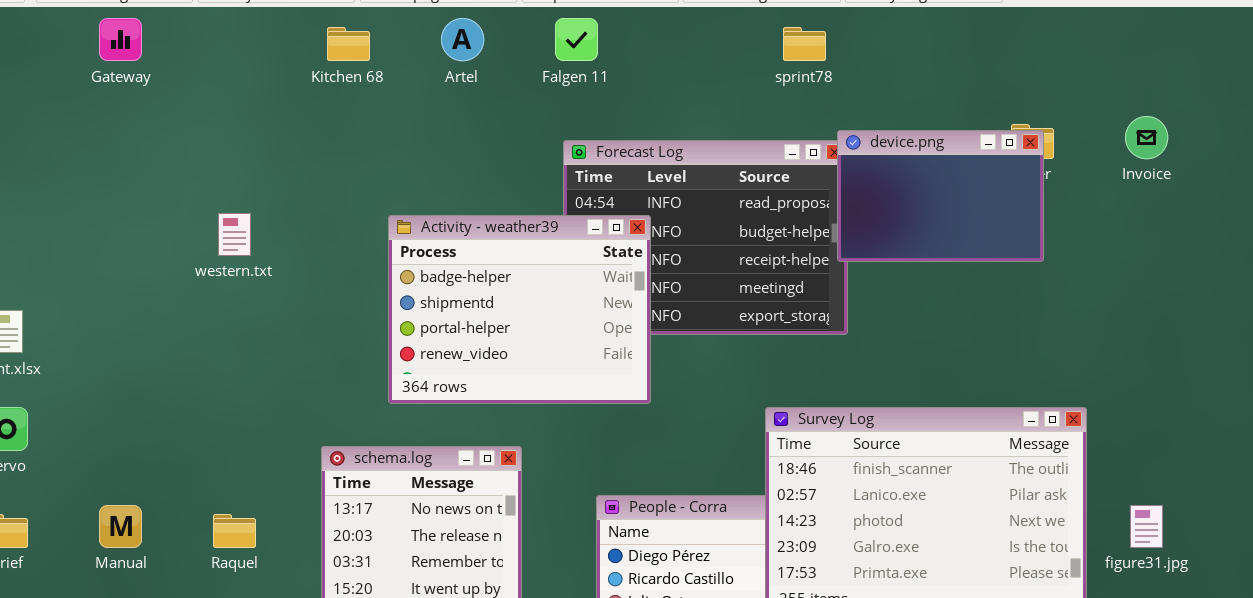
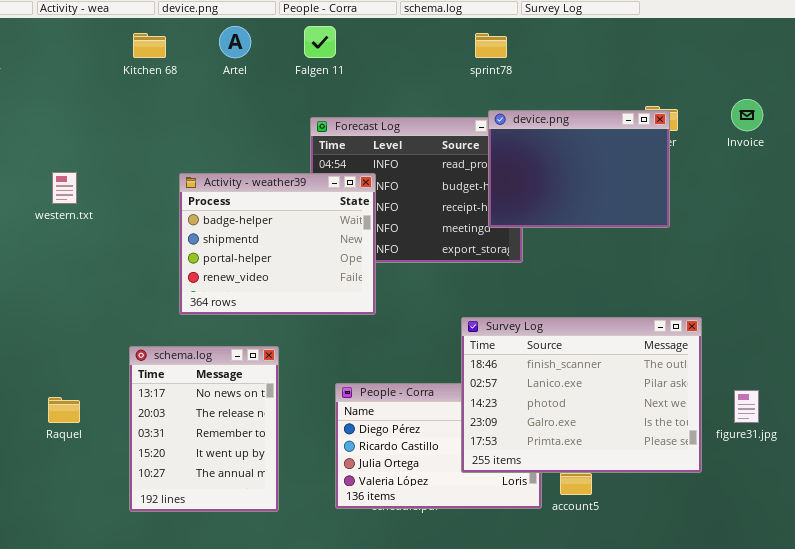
device.png: [837,130,1044,262] -> [488,110,670,228], resized

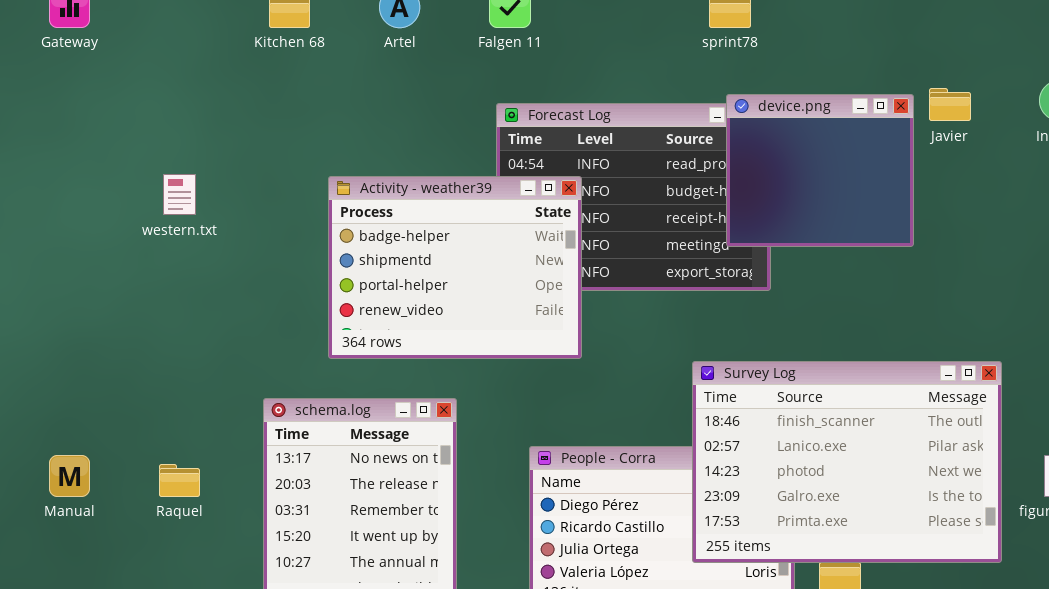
device.png: [488,110,670,228] -> [726,94,914,247], resized

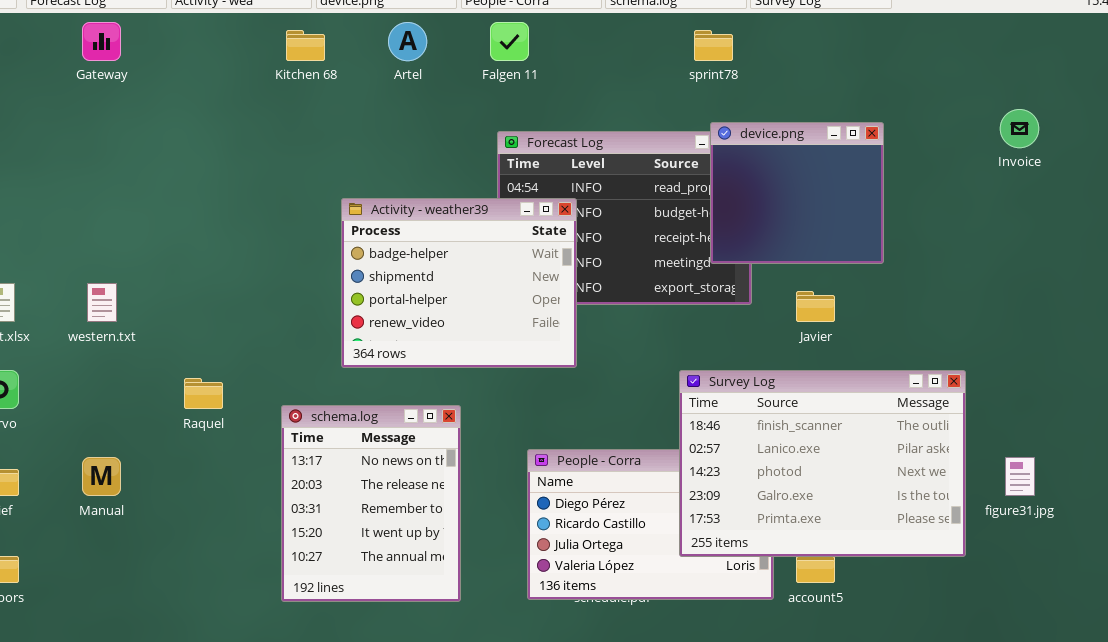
Javier: [929,88,971,121] -> [796,291,835,322], moved
western.txt: [163,174,196,215] -> [87,283,117,322], moved
Raquel: [159,464,200,497] -> [184,378,223,409], moved

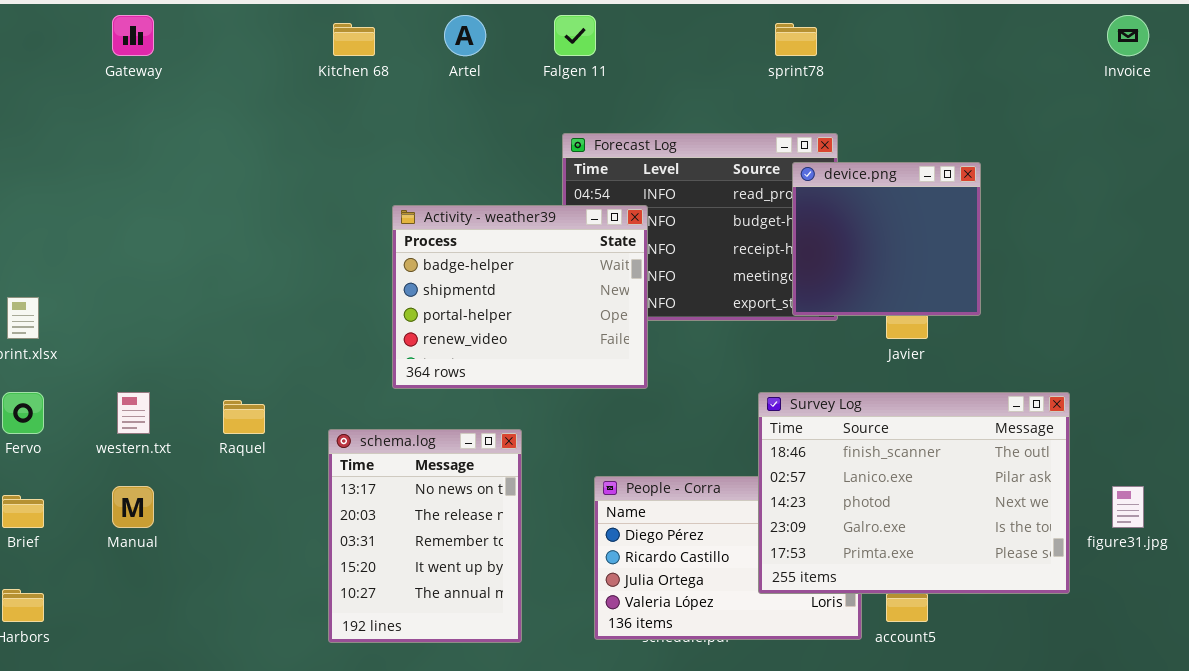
Invoice: [1000,109,1039,148] -> [1107,15,1149,56], moved
device.png: [710,122,884,264] -> [792,162,981,316], moved
western.txt: [87,283,117,322] -> [117,392,150,434], moved

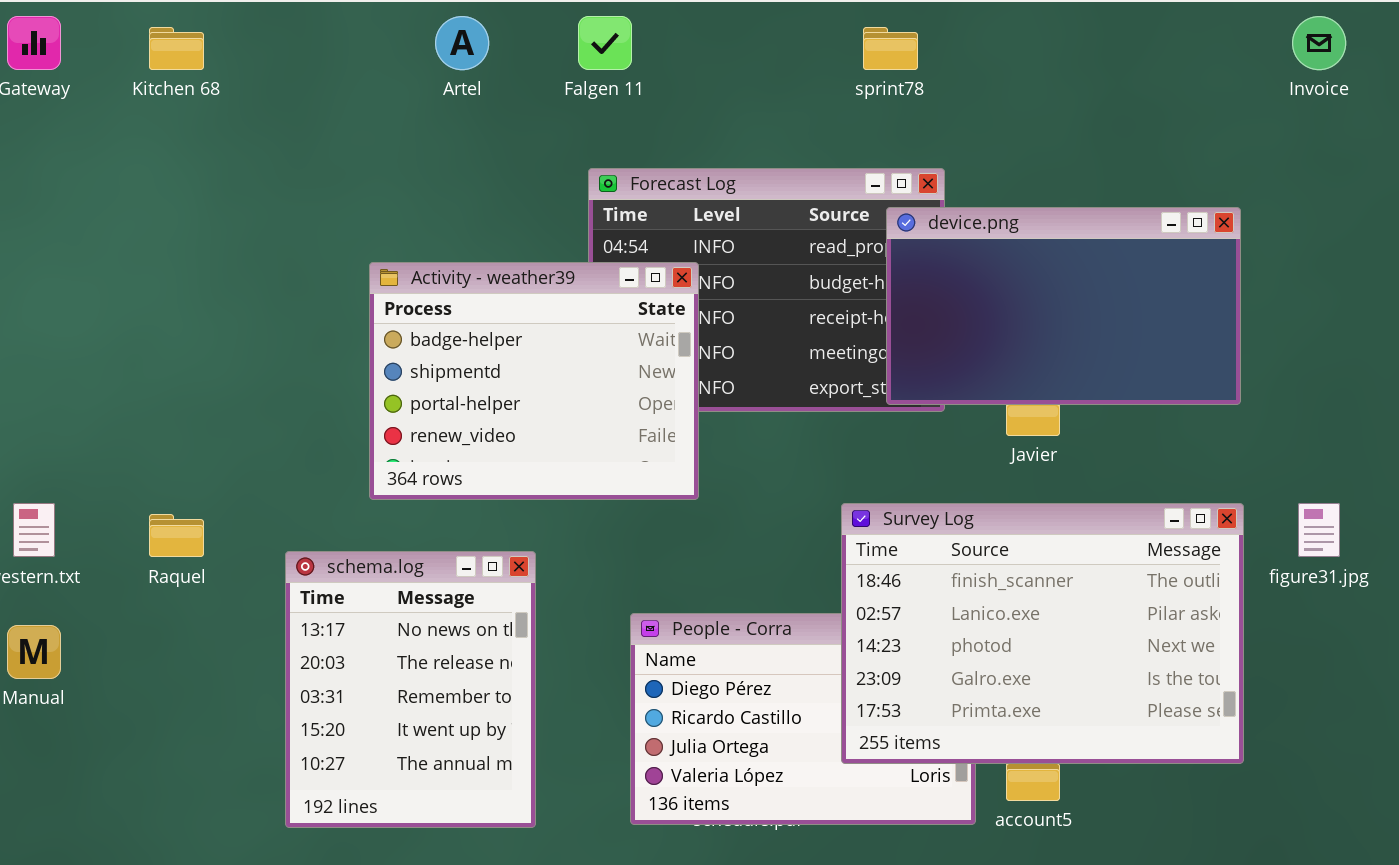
Kitchen 68: [333,23,375,56] -> [149,27,204,70], moved
device.png: [792,162,981,316] -> [886,207,1241,405], resized
figure31.jpg: [1112,486,1144,528] -> [1298,503,1340,557], moved

